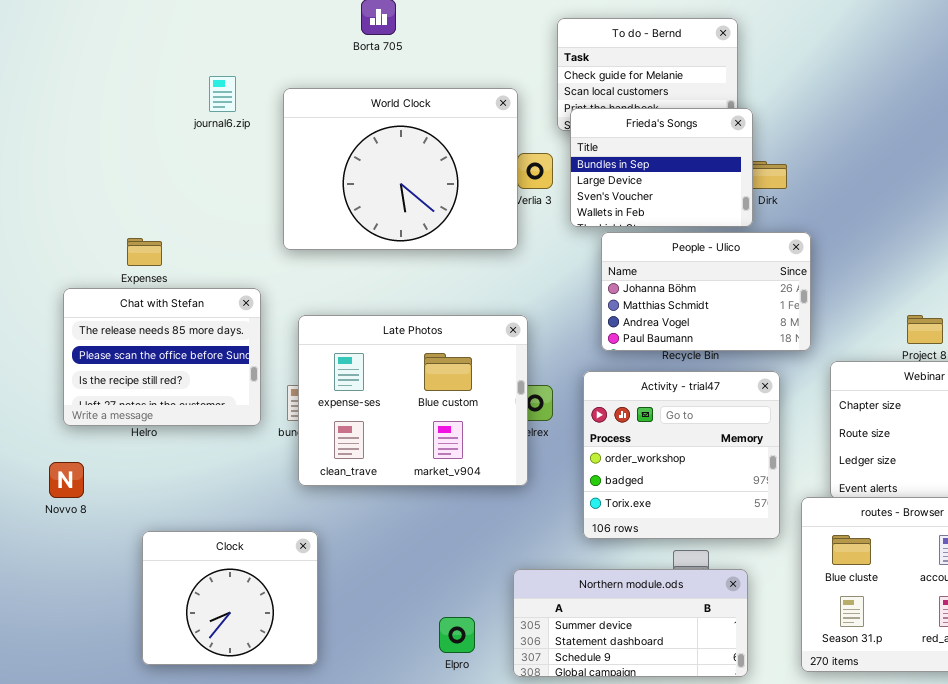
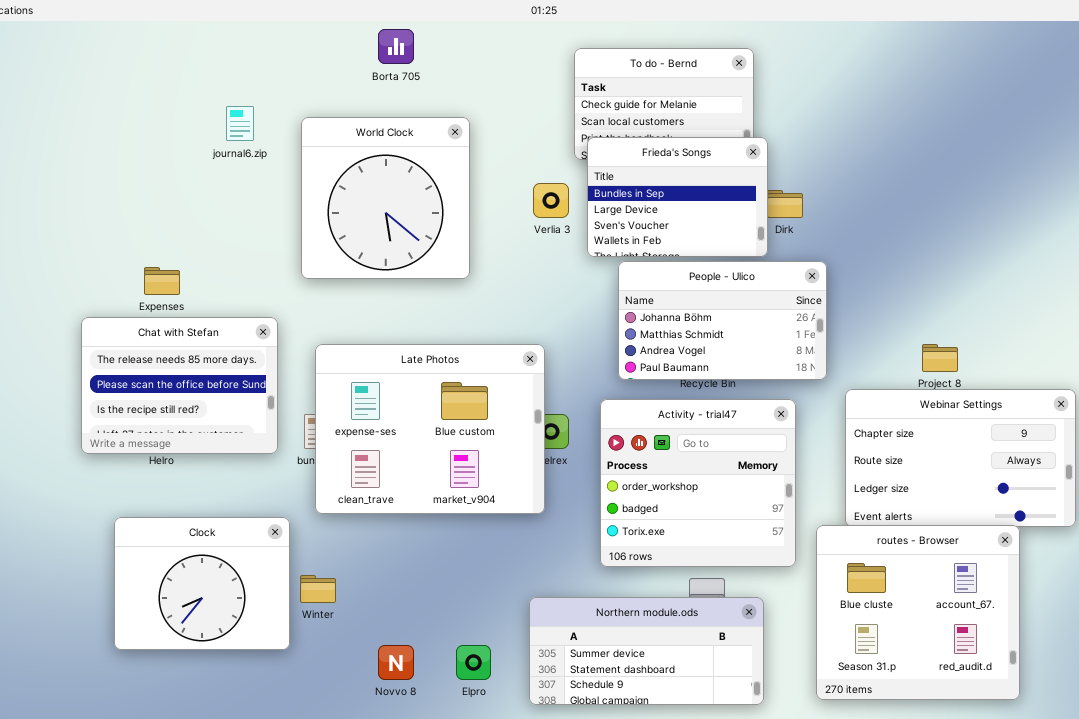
World Clock: [283,88,518,250] -> [301,117,470,279], resized
Novvo 8: [49,462,84,498] -> [378,645,414,680], moved
Clock: [142,531,318,665] -> [114,517,290,650], moved

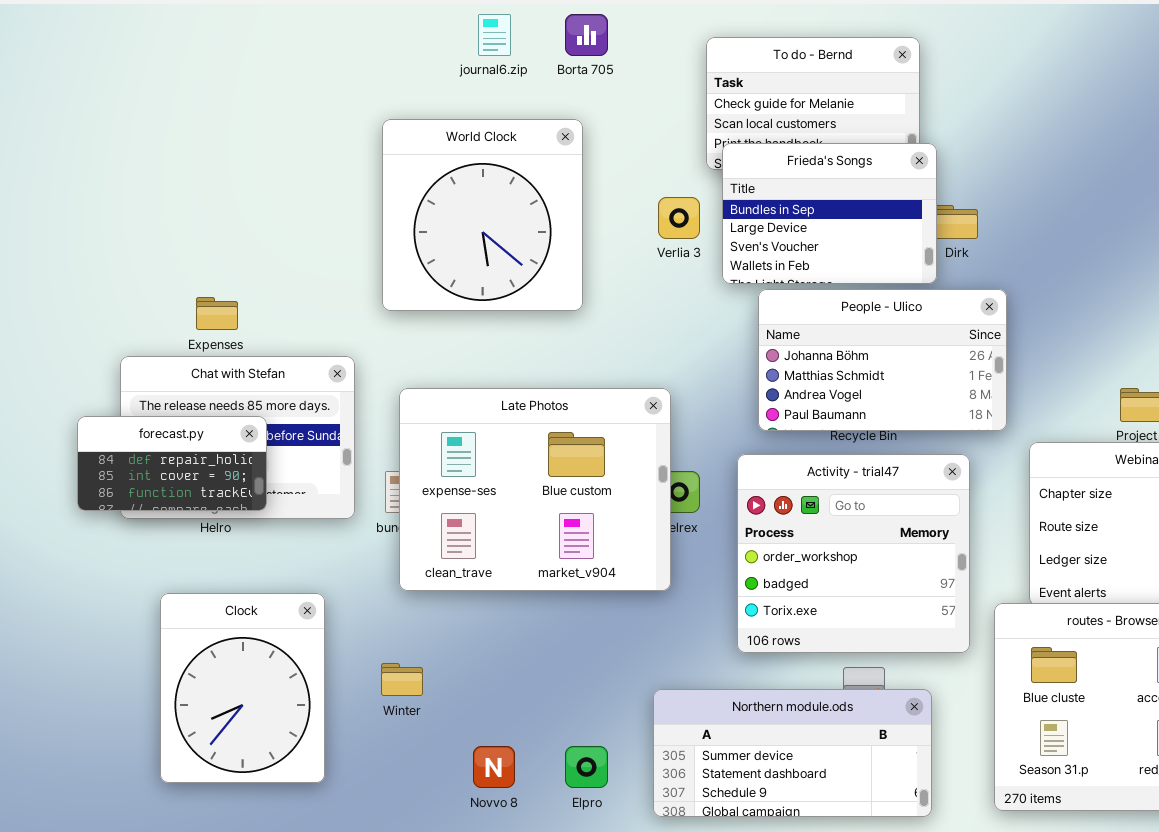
Borta 705: [378,29,414,64] -> [565,14,608,56], moved
journal6.zip: [226,106,254,141] -> [478,14,511,56], moved
forecast.py: none -> [77,416,267,511], opened
Clock: [114,517,290,650] -> [160,593,325,783], resized

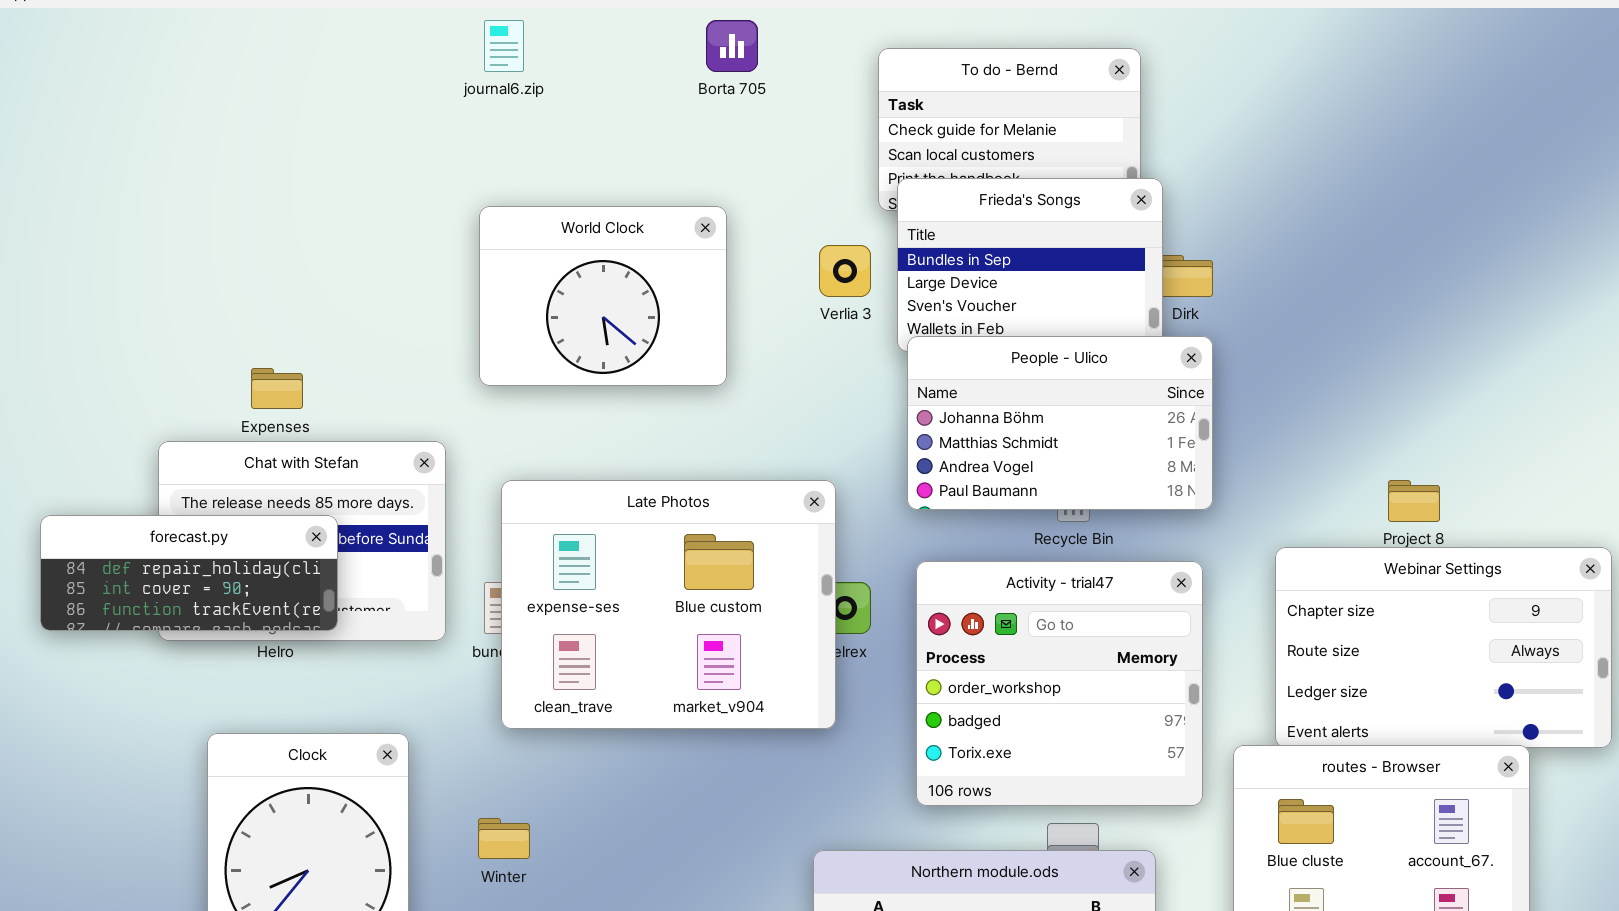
journal6.zip: [478,14,511,56] -> [484,20,524,72], moved
World Clock: [382,119,583,311] -> [479,206,727,386], resized
People - Ulico: [758,289,1007,431] -> [907,336,1213,510], moved
forecast.py: [77,416,267,511] -> [40,515,338,631], resized

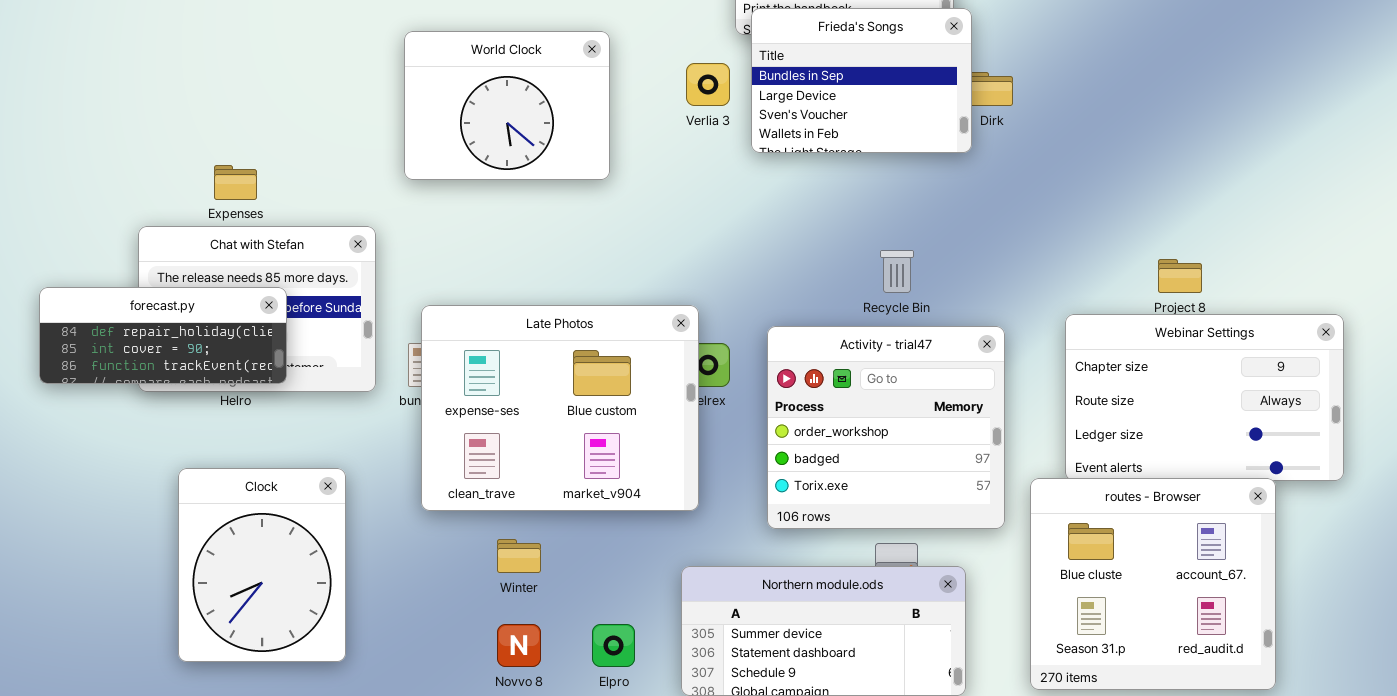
People - Ulico: [907,336,1213,510] -> none, closed
Late Photos: [501,480,836,729] -> [421,305,699,511], moved
Winter: [478,818,530,859] -> [497,539,541,573], moved

